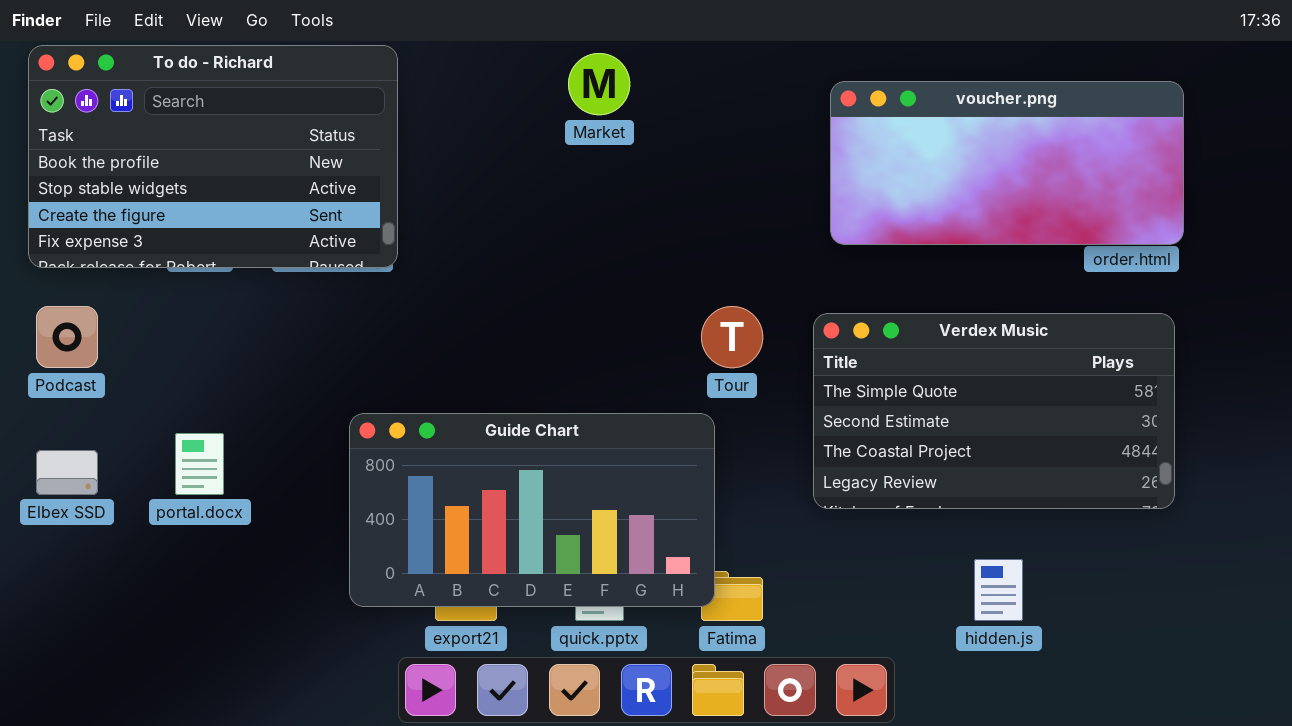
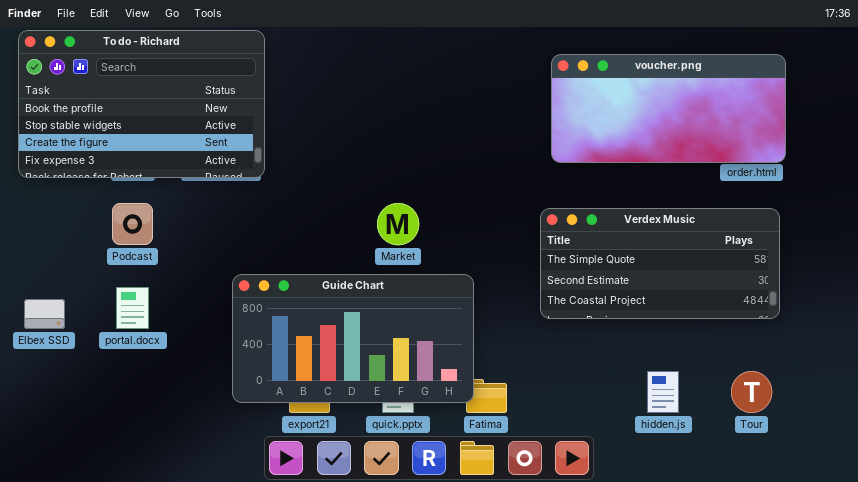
Market: [568,53,630,115] -> [377,203,419,245], moved
Podcast: [36,306,98,368] -> [112,203,153,245], moved
Tour: [701,306,763,368] -> [731,371,772,413], moved
Verdex Music: [813,313,1175,509] -> [540,208,780,319], resized

